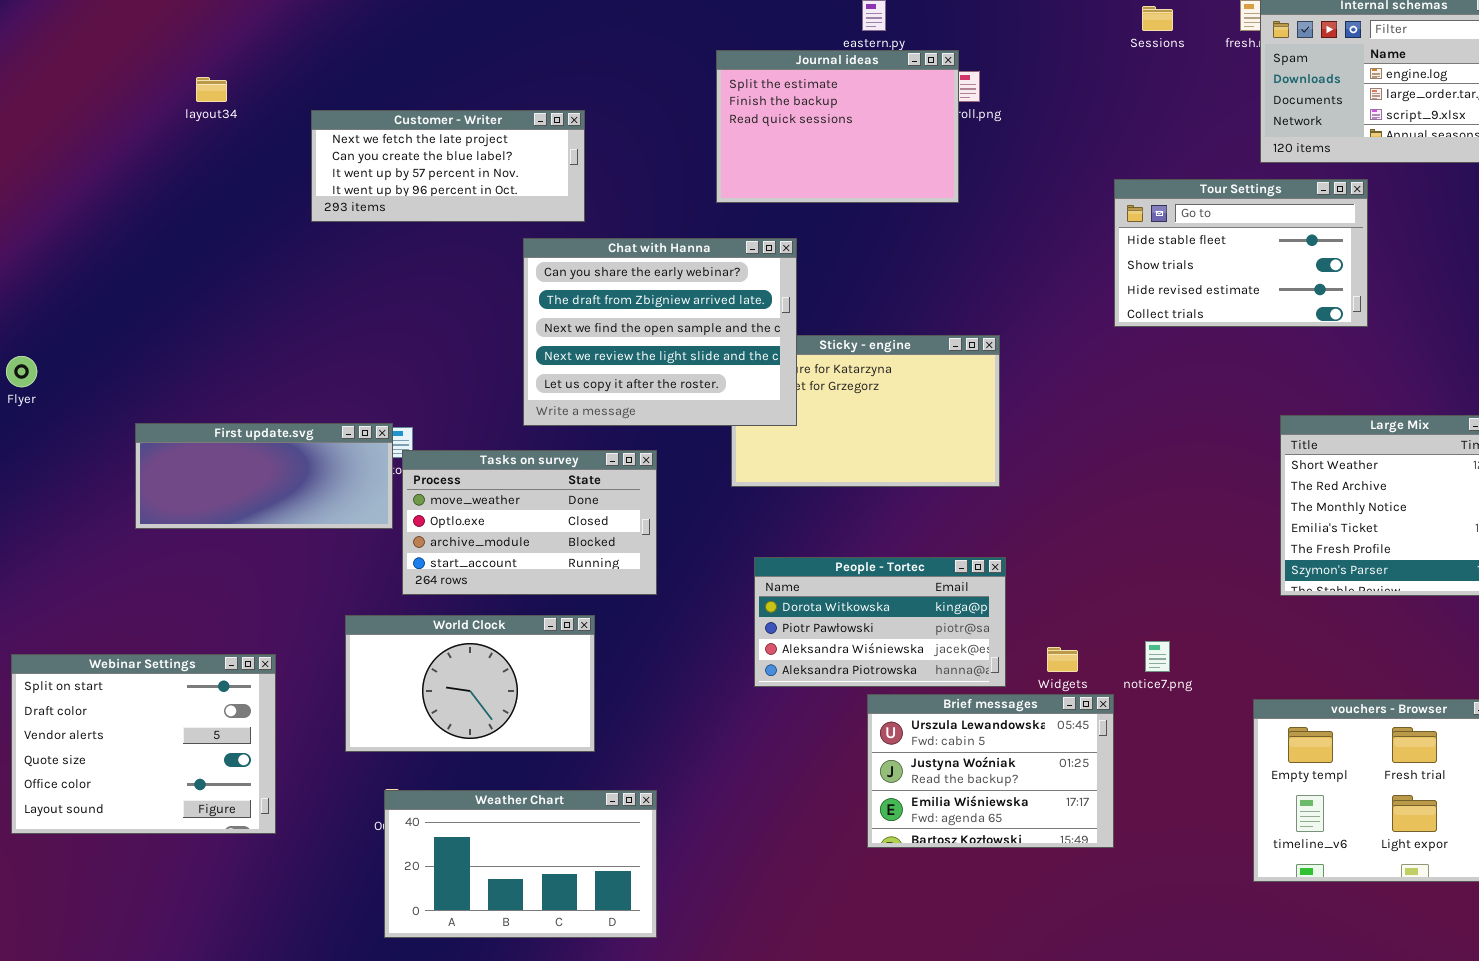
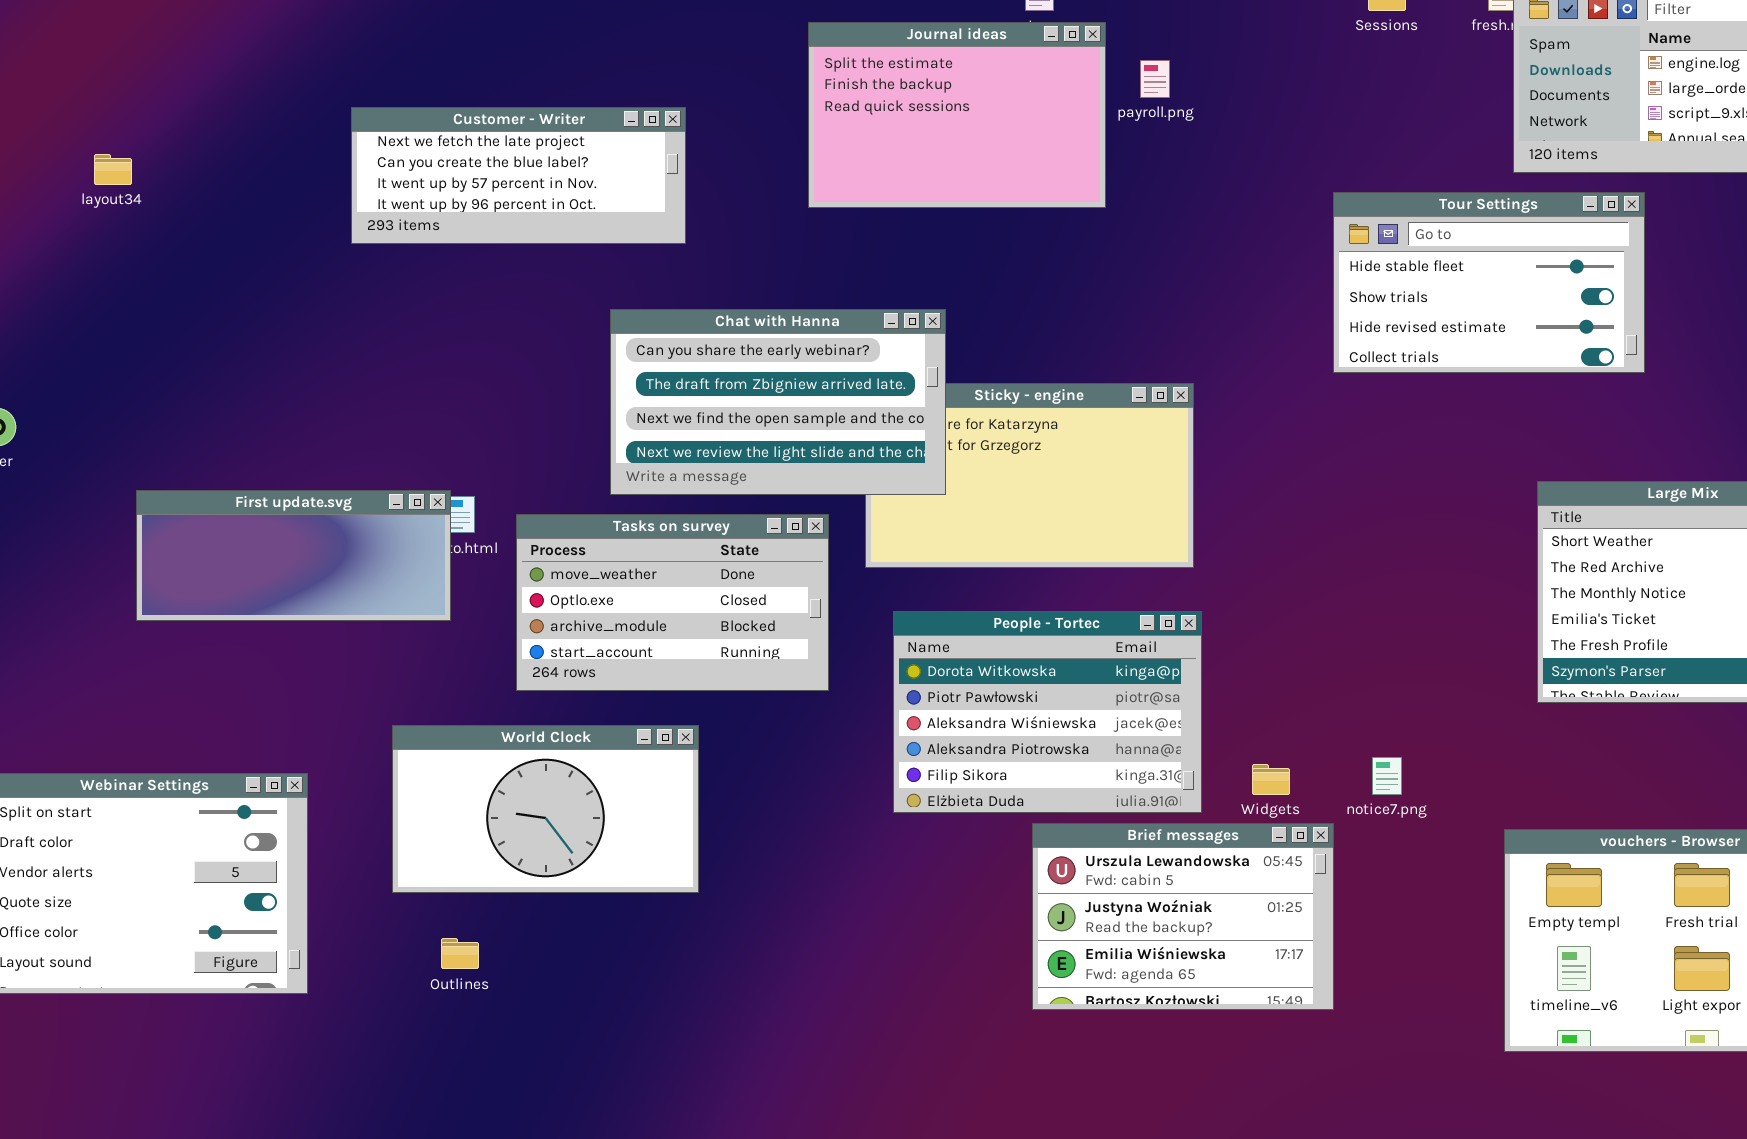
Journal ideas: [716,50,959,203] -> [808,22,1106,208], moved
layout34: [196,77,227,102] -> [94,154,132,185], moved
Chat with Hanna: [523,238,797,426] -> [610,309,946,495], resized
Tasks on survey: [402,450,657,595] -> [516,514,829,691], moved
People - Tortec: [754,557,1006,687] -> [893,611,1202,813], resized
Weather Chart: [384,790,657,938] -> none, closed

